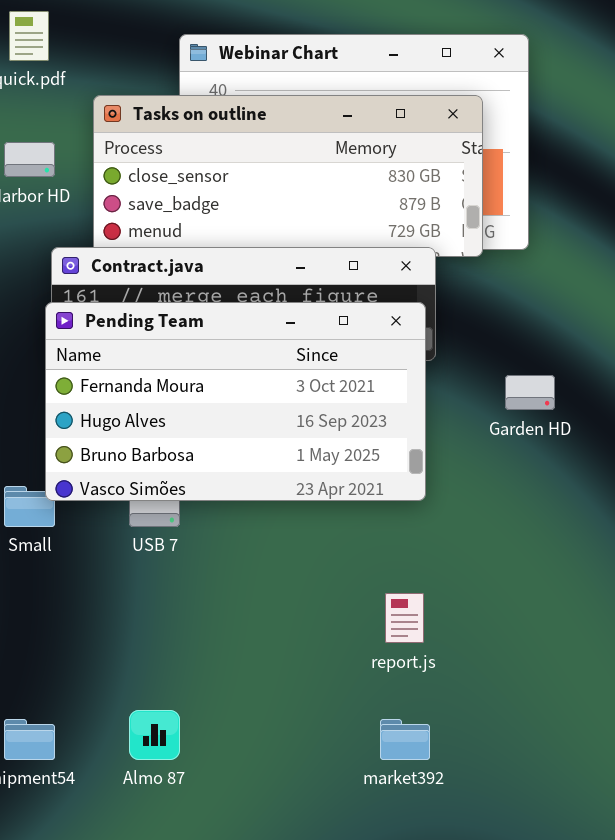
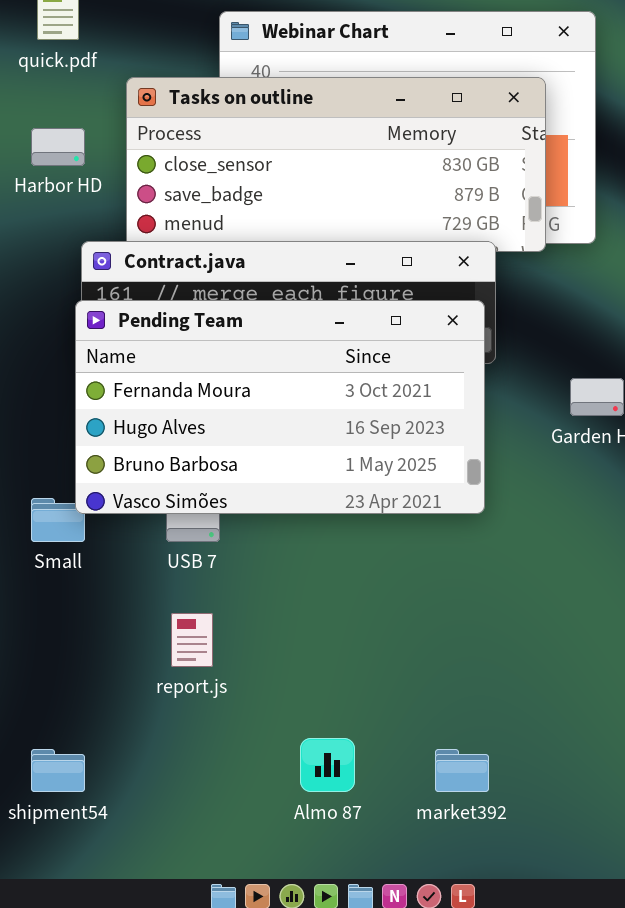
report.js: [385,593,424,643] -> [171,613,213,667], moved
Almo 87: [129,710,180,760] -> [300,738,355,792], moved

